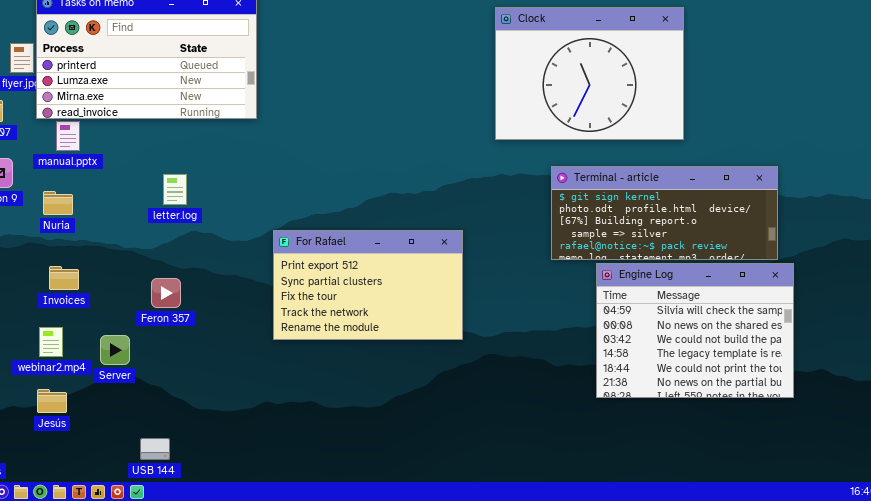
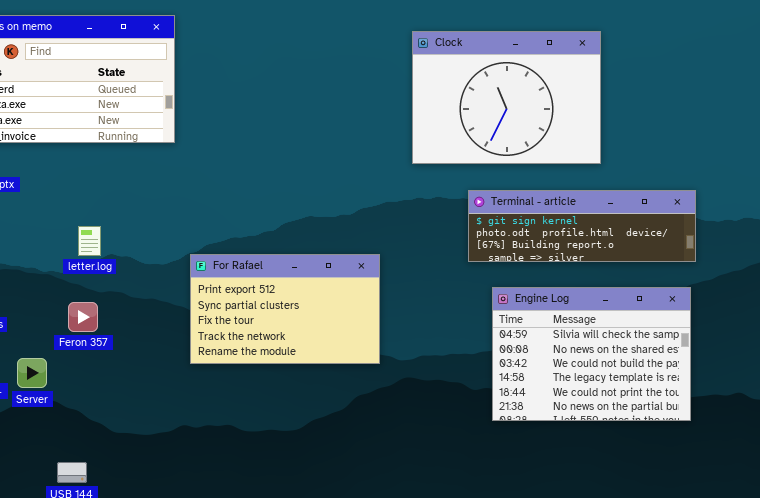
Terminal - article: [551,166,778,260] -> [468,190,696,262], resized
letter.log: [163,174,187,205] -> [78,226,101,256], moved
Engine Log: [596,263,794,398] -> [492,287,691,421], moved

